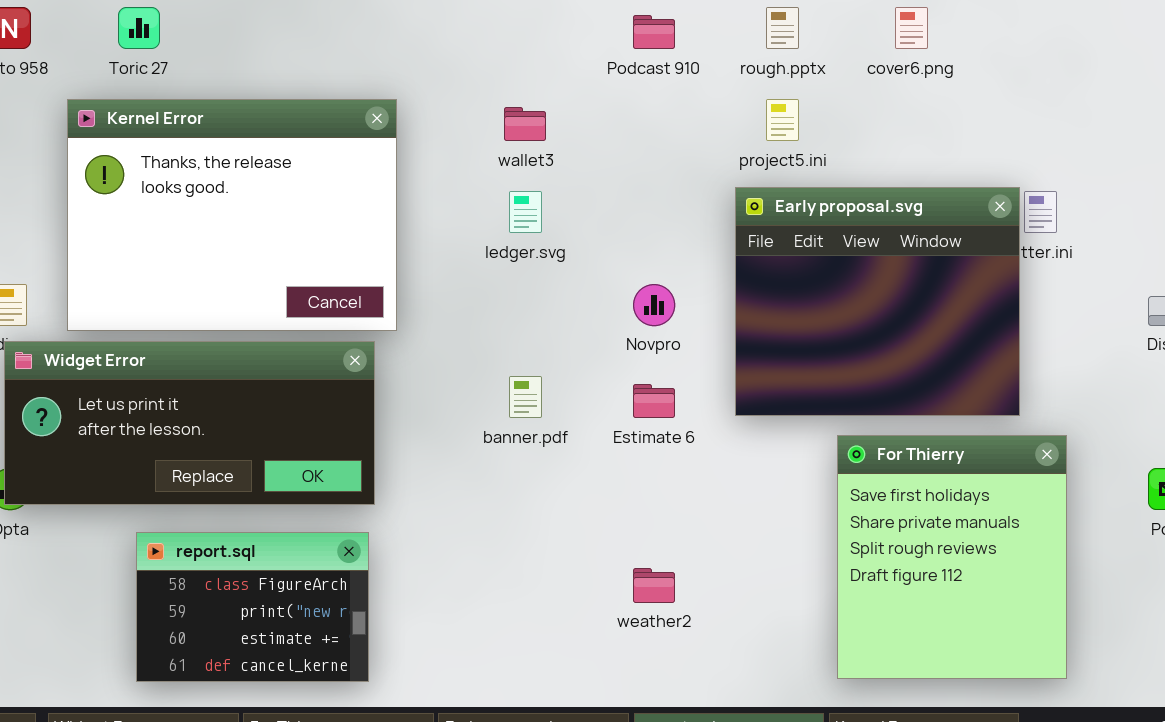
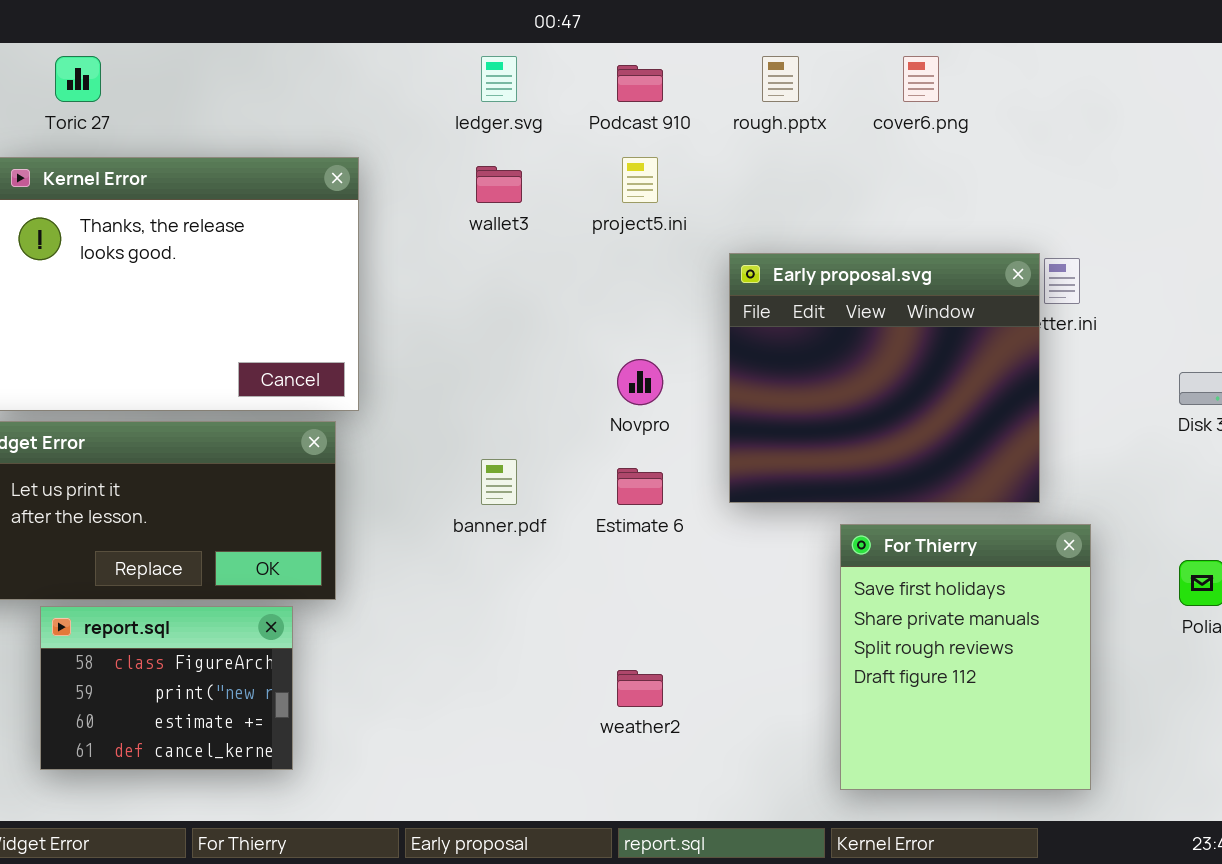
project5.ini: [766,99,799,141] -> [622,157,658,203], moved
ledger.svg: [509,191,542,233] -> [481,56,517,102], moved
report.sql: [136,532,369,682] -> [40,606,293,770], moved

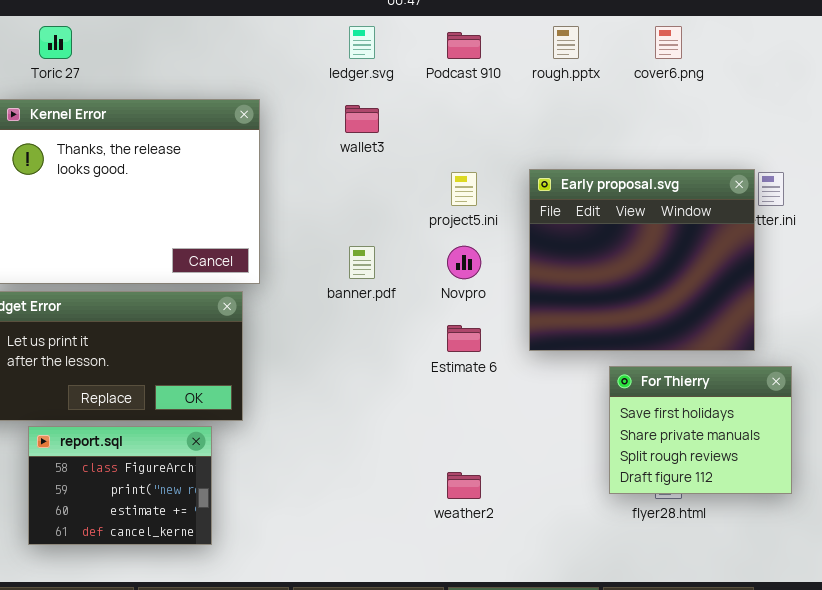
project5.ini: [622,157,658,203] -> [451,172,477,206], moved
banner.pdf: [481,459,517,505] -> [349,246,375,279], moved
For Thierry: [840,524,1091,790] -> [609,366,792,494], resized

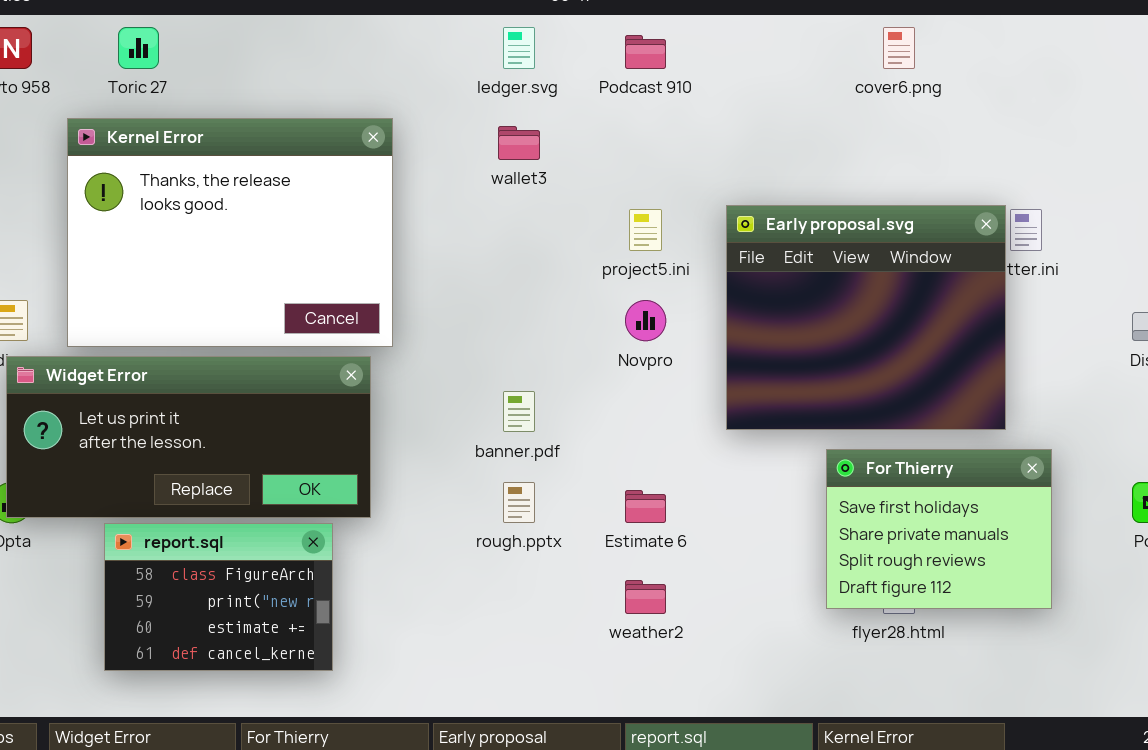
rough.pptx: [553,26,579,59] -> [503,482,535,523], moved
banner.pdf: [349,246,375,279] -> [503,391,535,432], moved
Estimate 6: [447,325,481,352] -> [625,490,666,523], moved

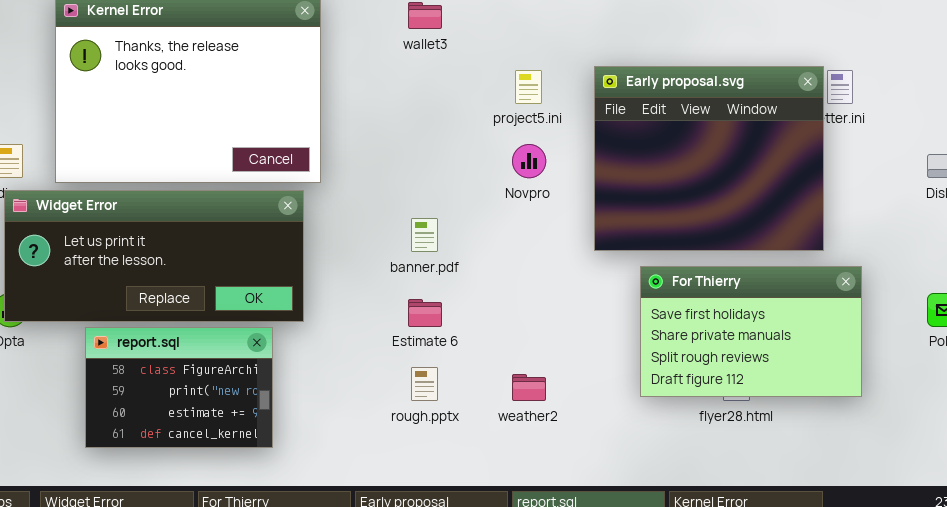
For Thierry: [826,449,1052,609] -> [640,266,862,397], resized
rough.pptx: [503,482,535,523] -> [411,367,438,401], moved
Estimate 6: [625,490,666,523] -> [408,299,442,327], moved

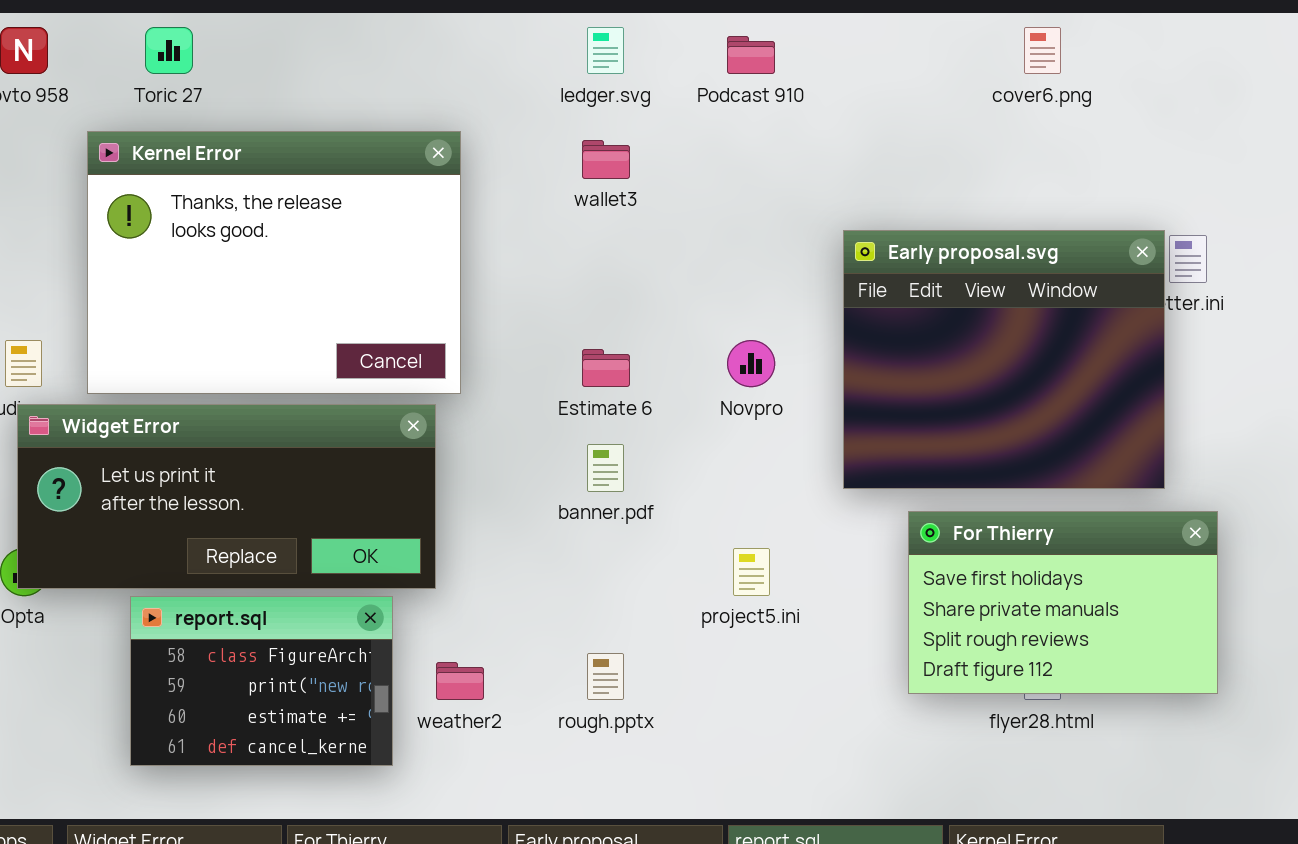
project5.ini: [515,70,542,104] -> [733,548,770,596], moved
Estimate 6: [408,299,442,327] -> [582,349,630,387], moved
weather2: [512,374,546,401] -> [436,662,484,700], moved

